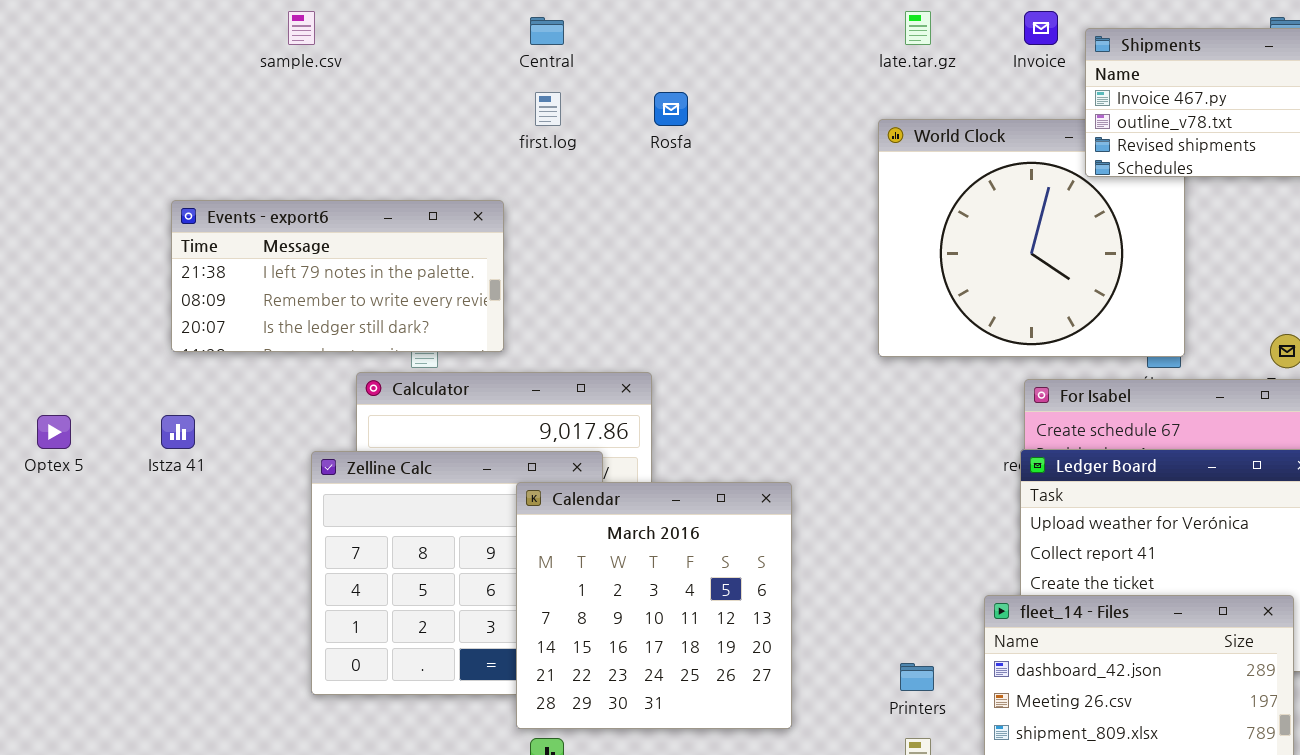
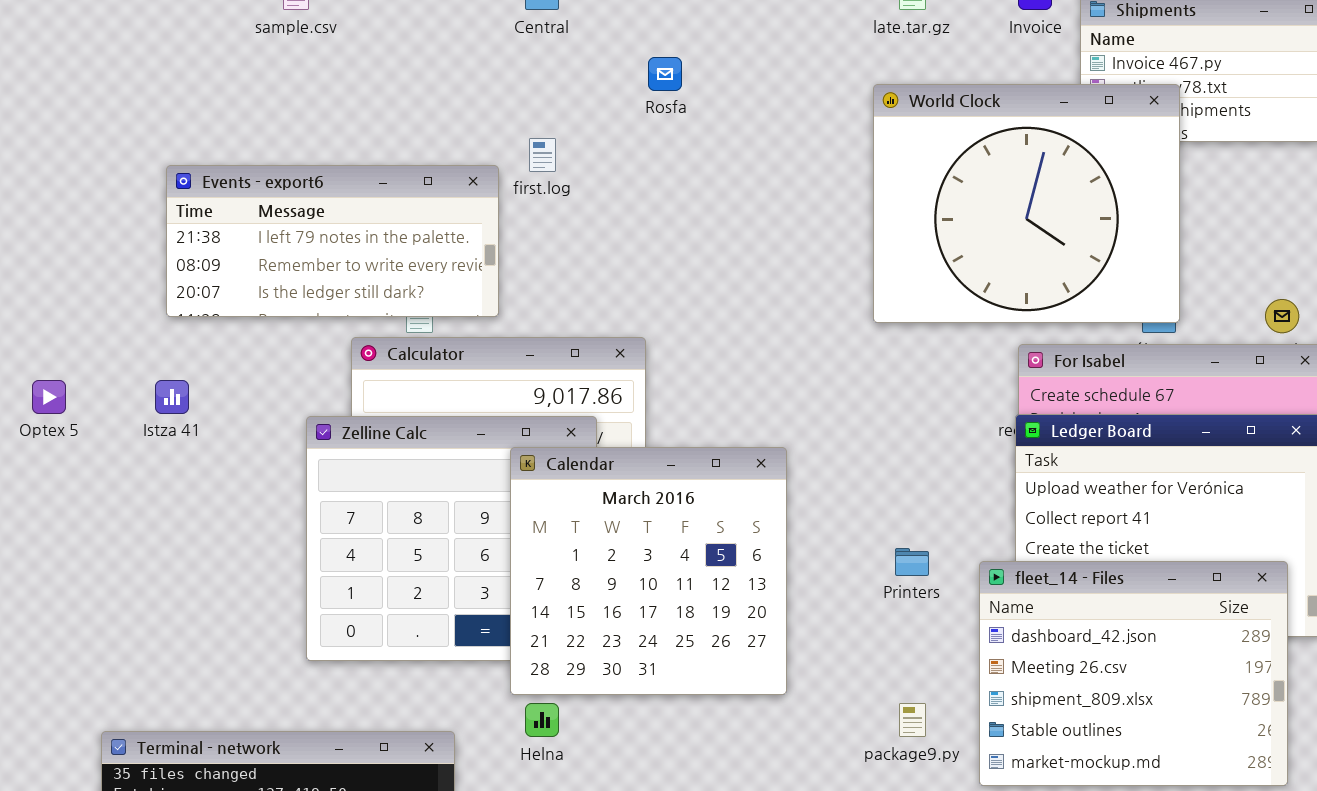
first.log: [535,92,561,126] -> [529,138,556,172], moved
World Clock: [878,119,1185,357] -> [873,84,1180,323], raised
Printers: [900,663,934,691] -> [895,548,929,576], moved

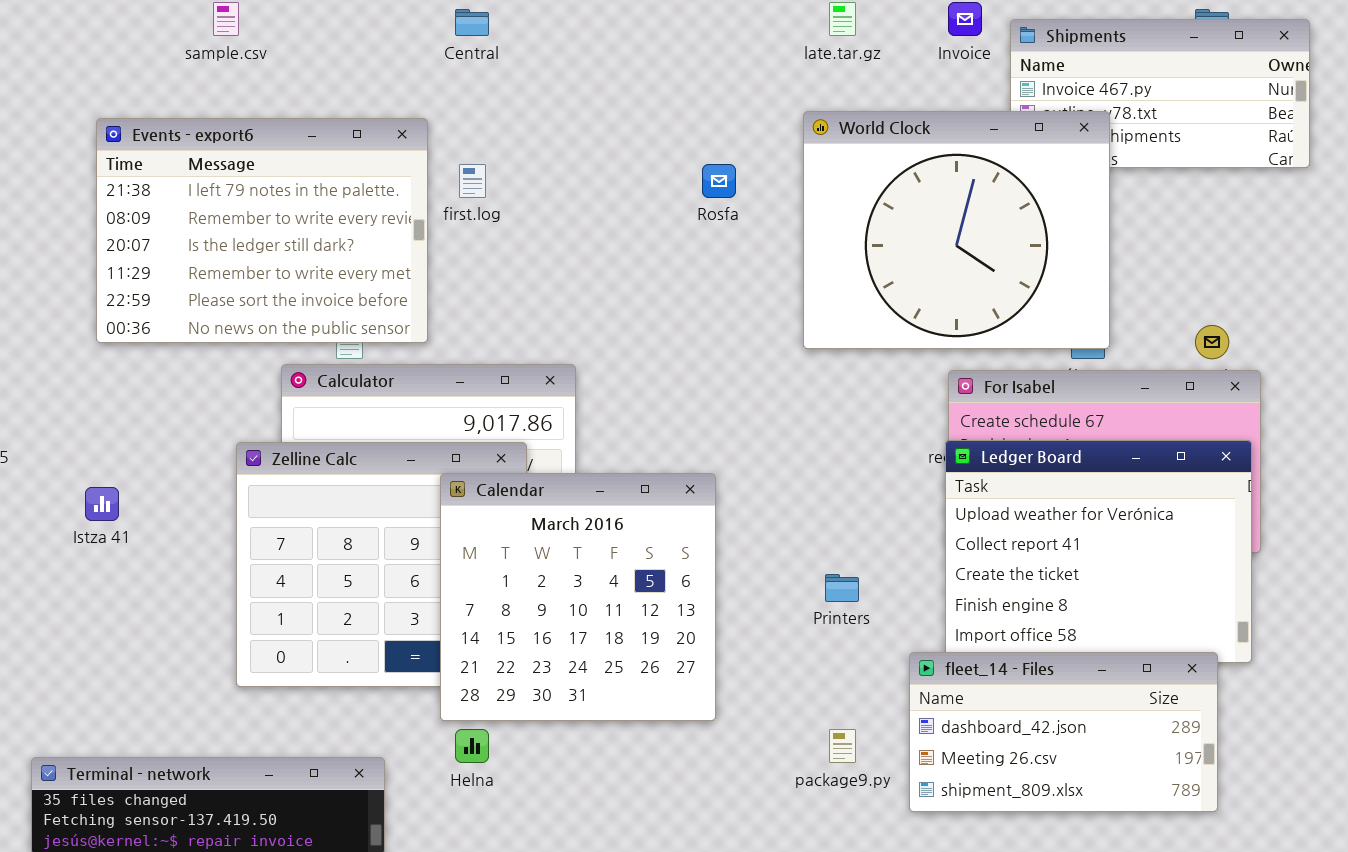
Rosfa: [648,57,682,91] -> [702,164,736,198], moved
Events - export6: [166,165,499,317] -> [96,118,428,343], resized
Istza 41: [155,380,189,414] -> [85,487,119,521], moved
fleet_14 - Files: [979,561,1288,786] -> [909,652,1218,812], resized

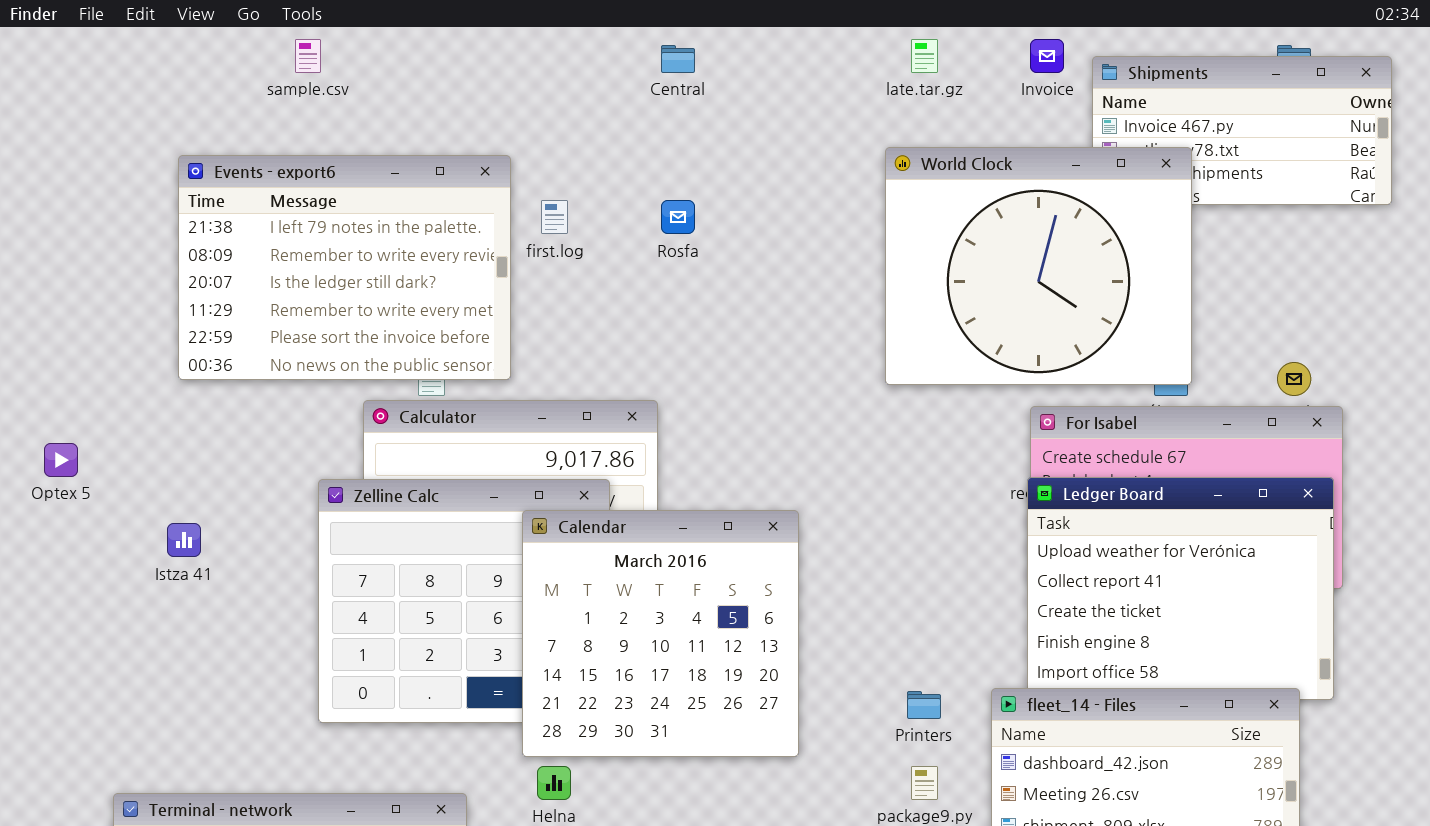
Central: [455,9,489,36] -> [661,45,695,73], moved
Rosfa: [702,164,736,198] -> [661,200,695,234], moved
Printers: [825,574,859,602] -> [907,691,941,719], moved

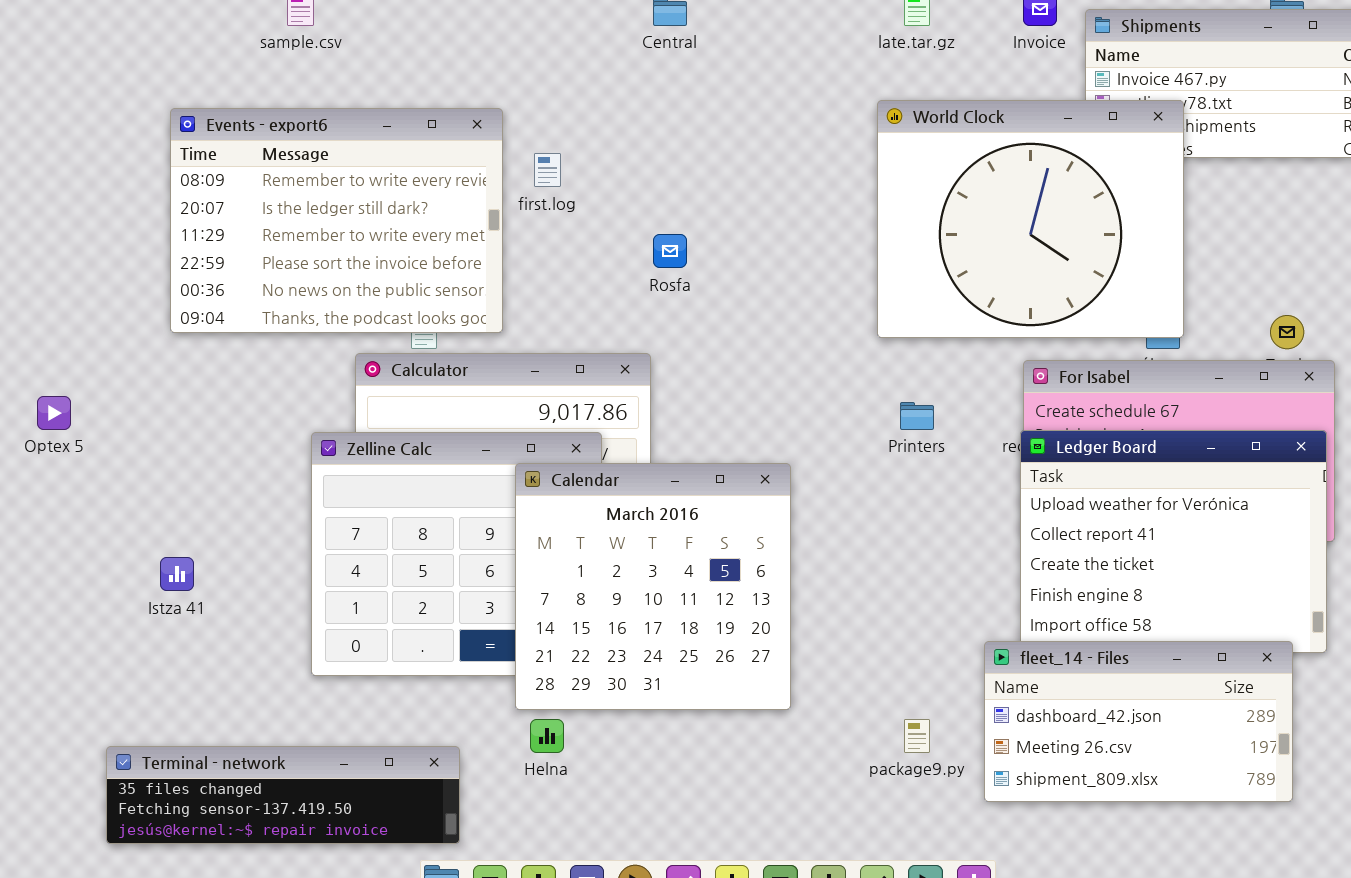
Events - export6: [178,155,511,380] -> [170,108,503,333], scrolled down 1 row
Rosfa: [661,200,695,234] -> [653,234,687,268], moved
Istza 41: [167,523,201,557] -> [160,557,194,591], moved
Printers: [907,691,941,719] -> [900,402,934,430], moved

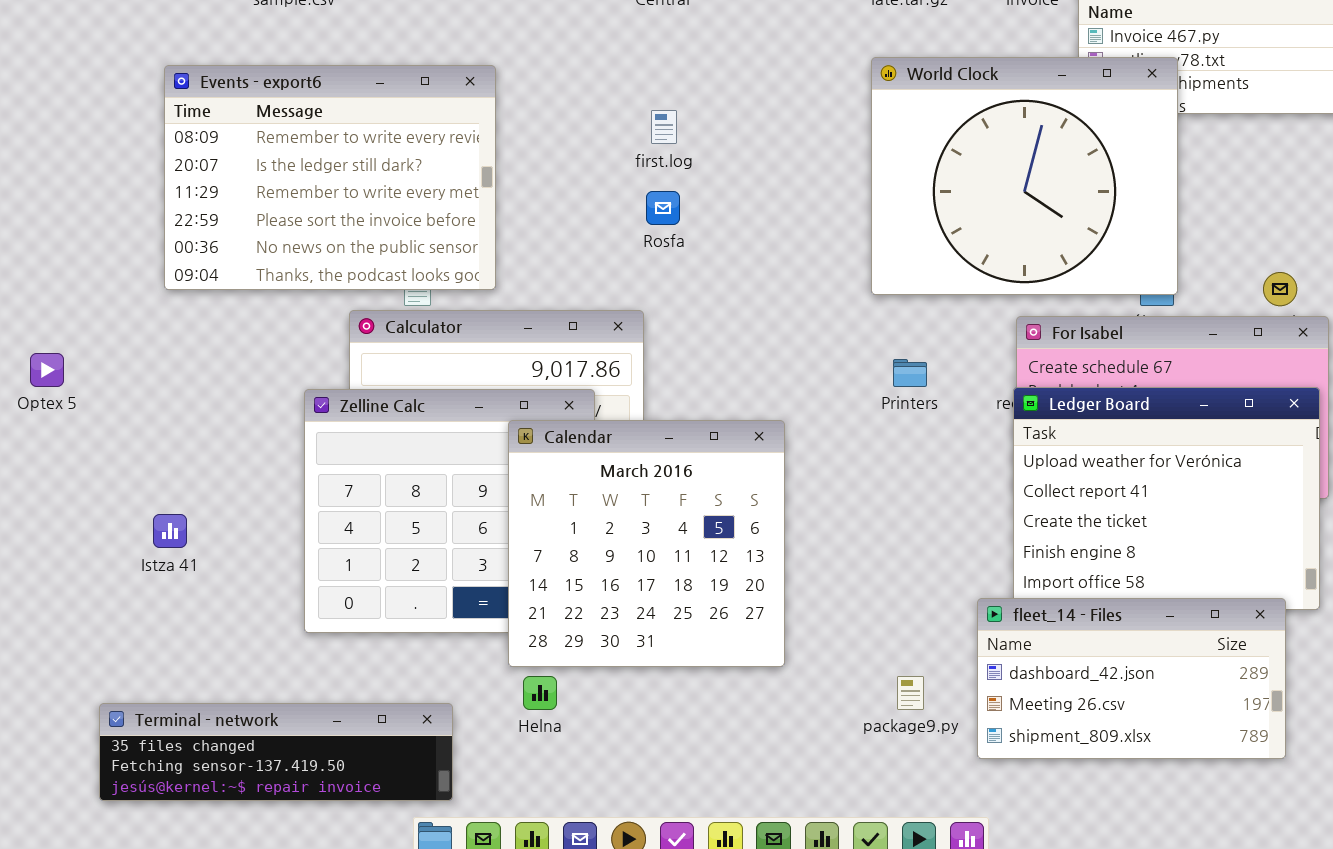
first.log: [534,153,561,187] -> [651,110,677,144], moved

